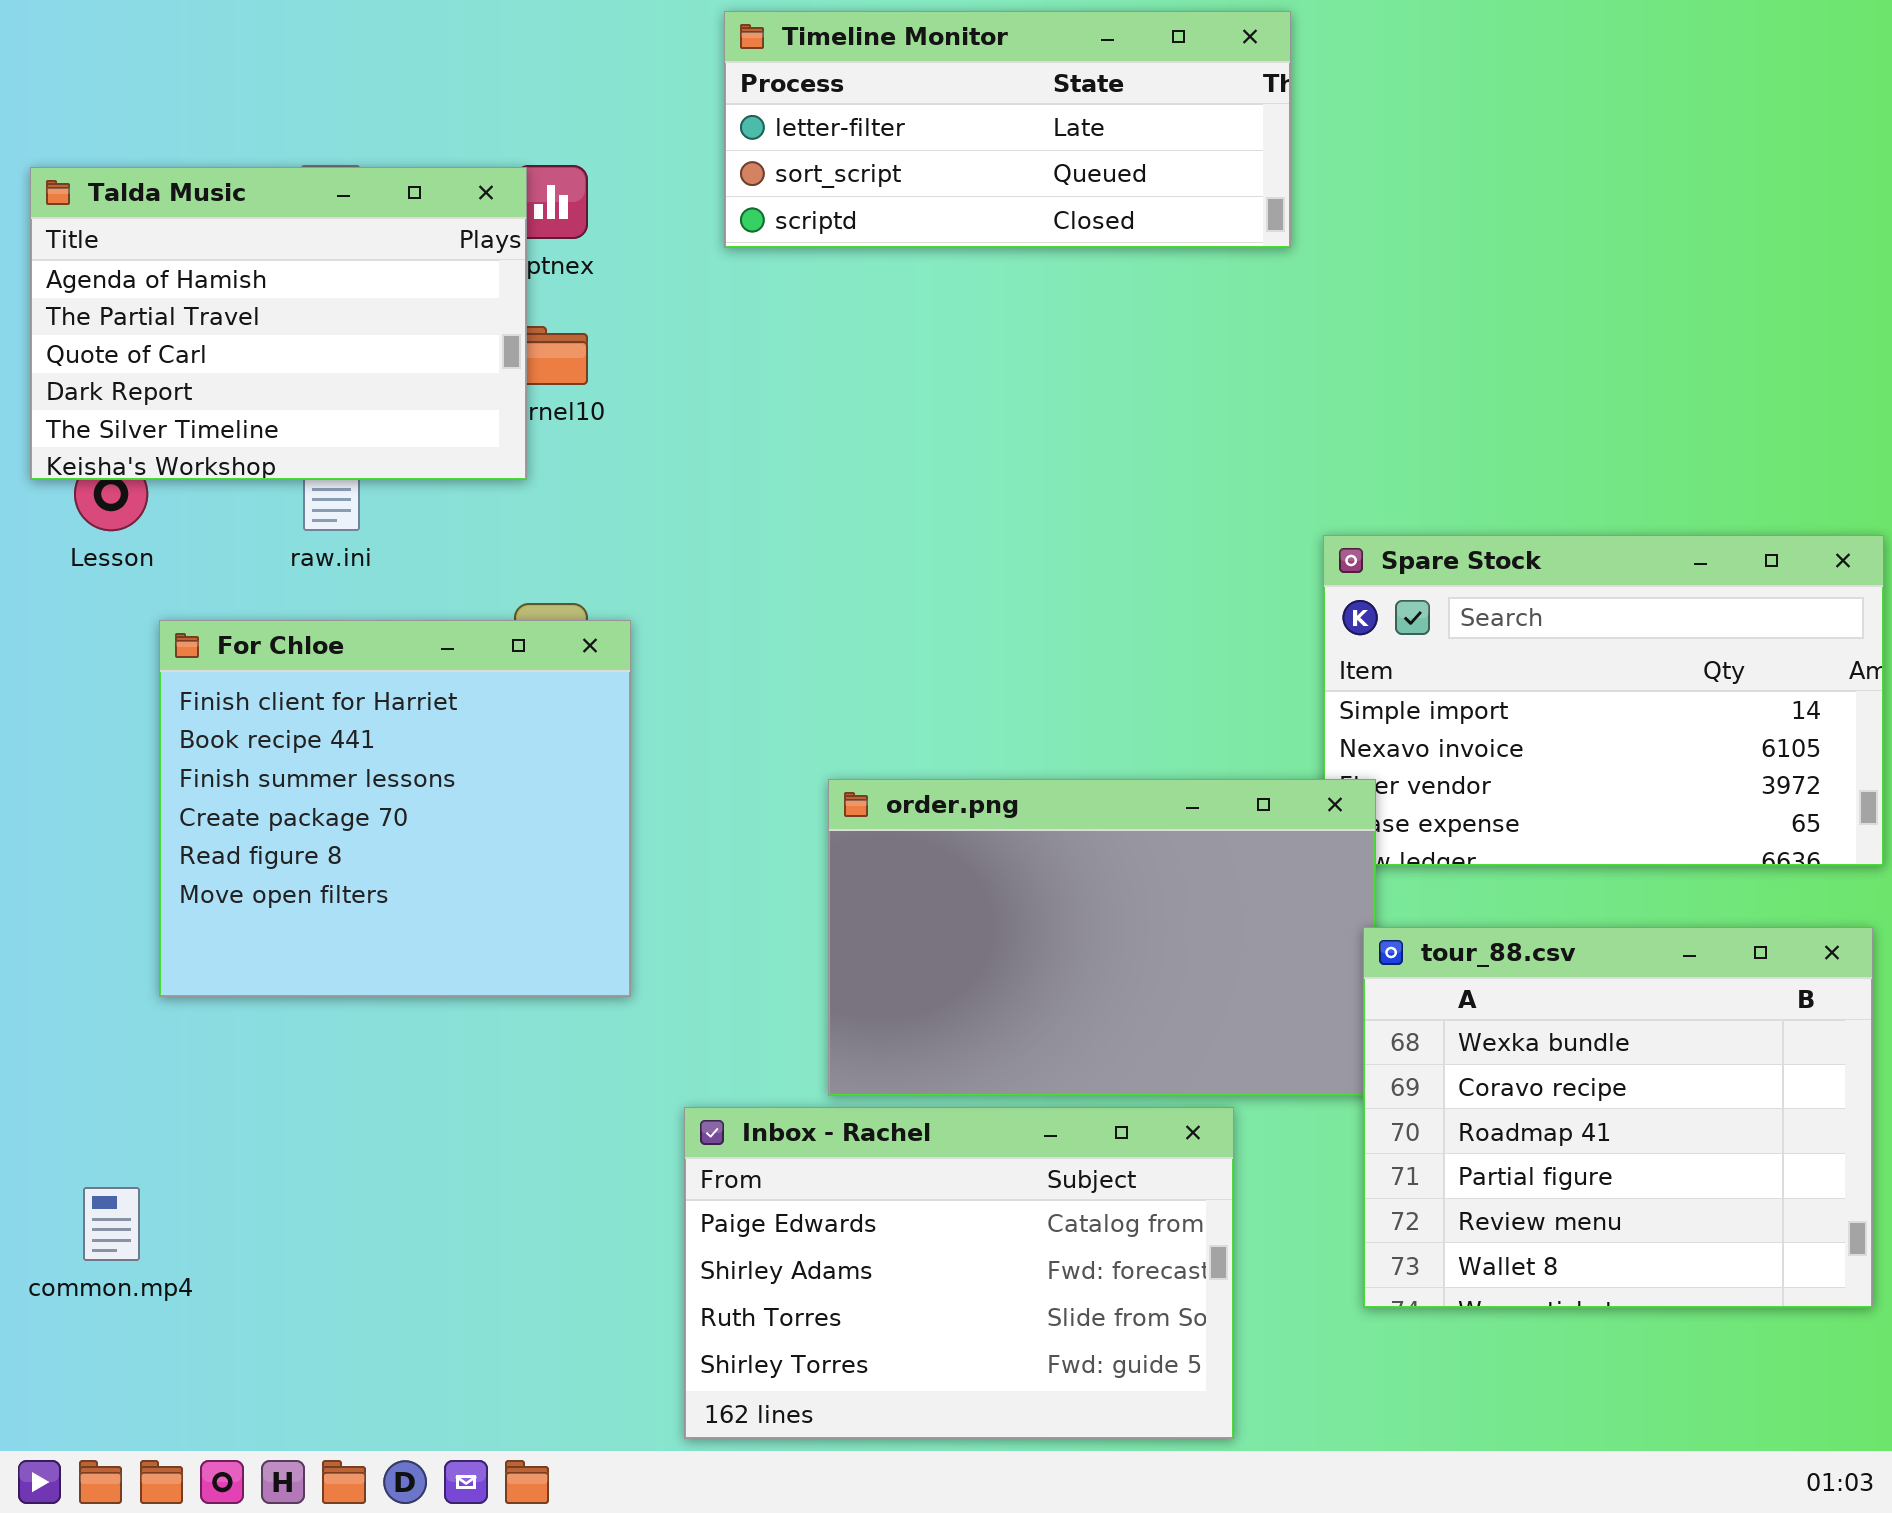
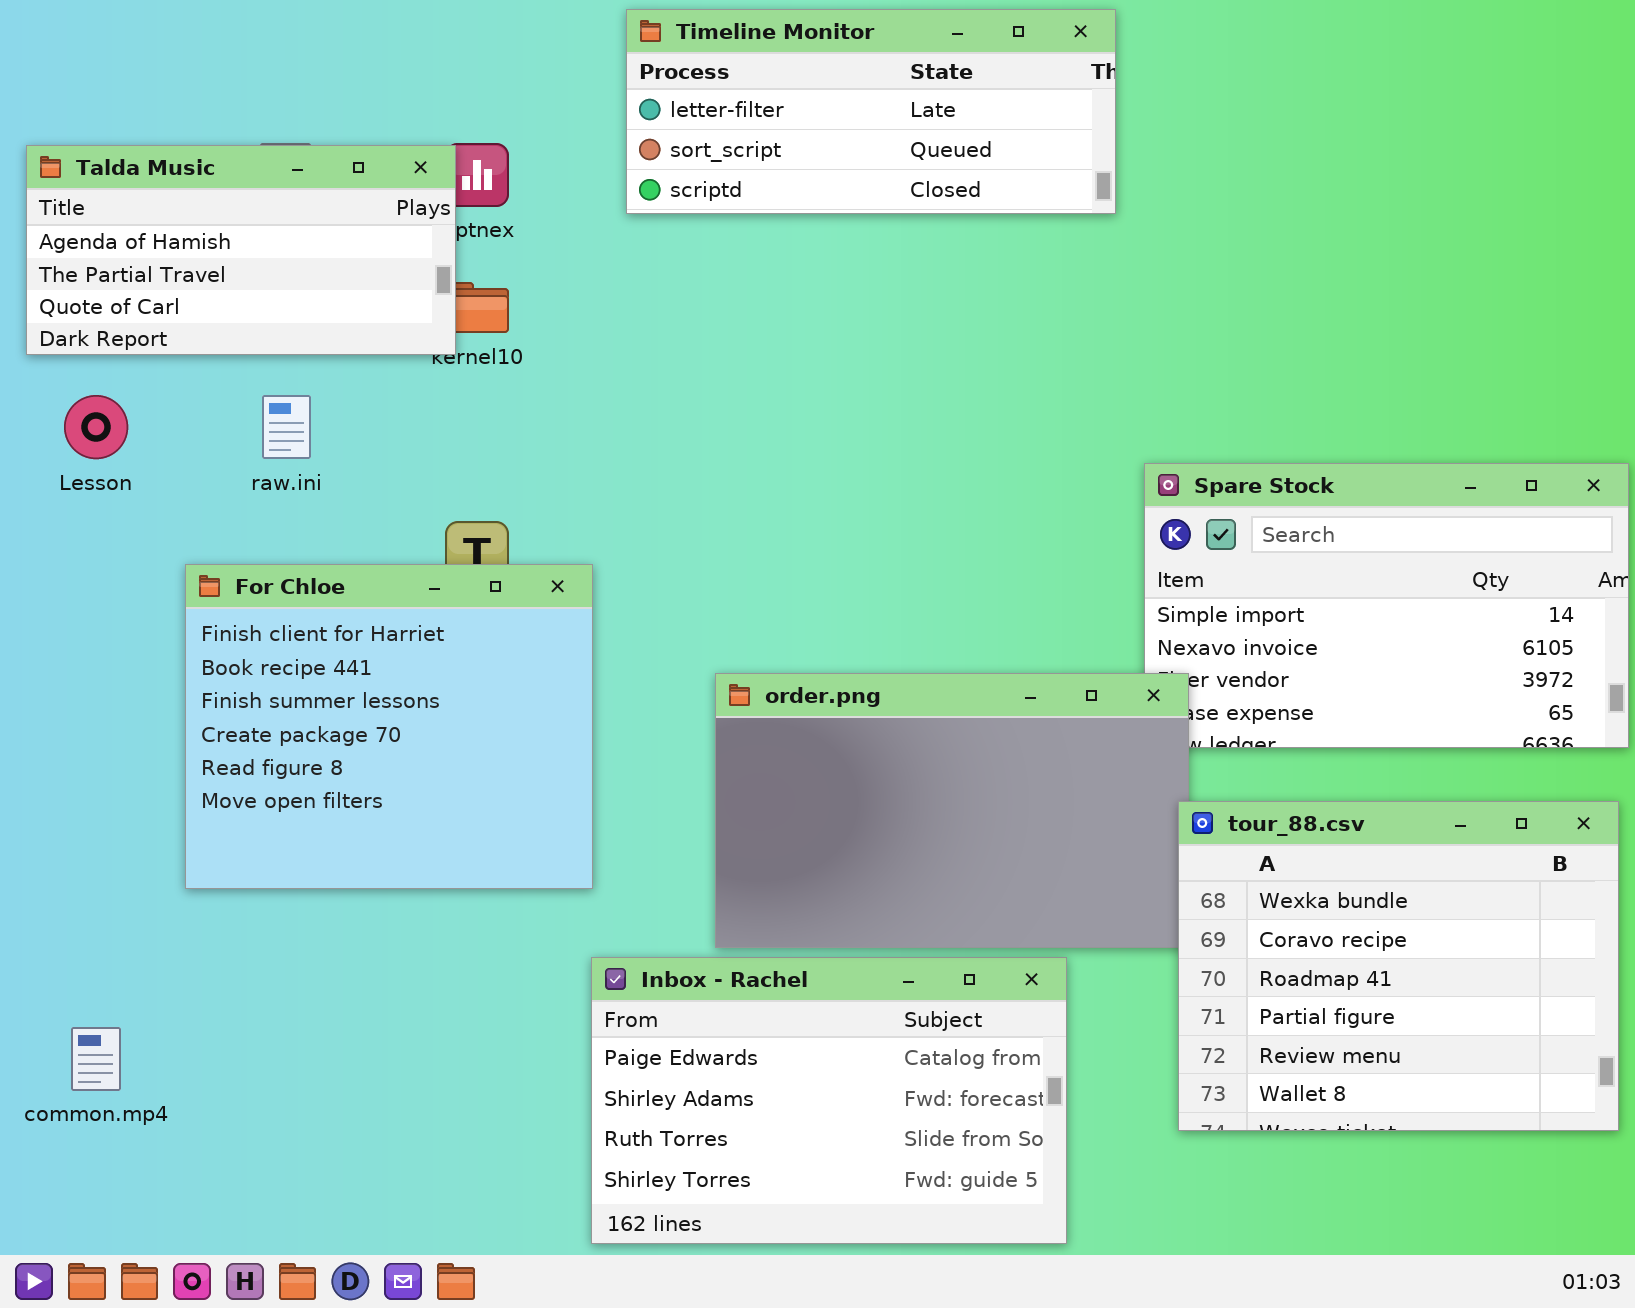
Talda Music: [30,167,527,480] -> [26,145,456,355], resized
For Chloe: [159,620,631,997] -> [185,564,593,889], moved

